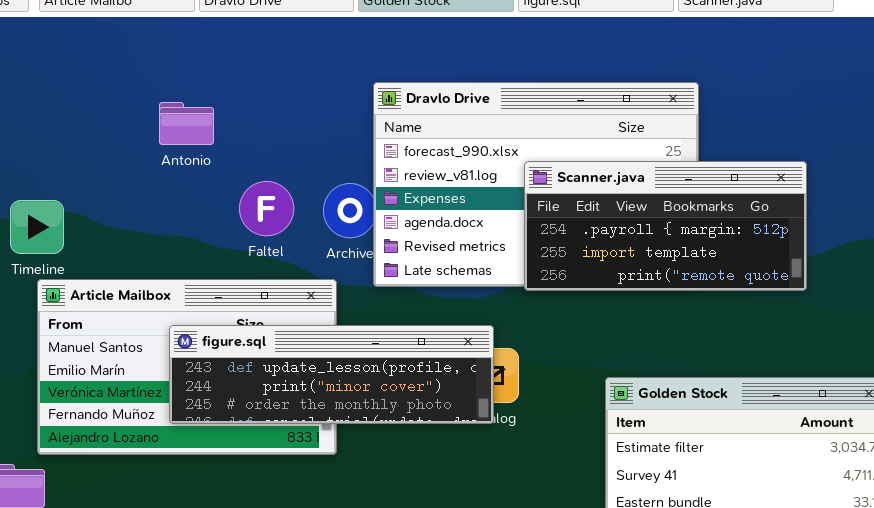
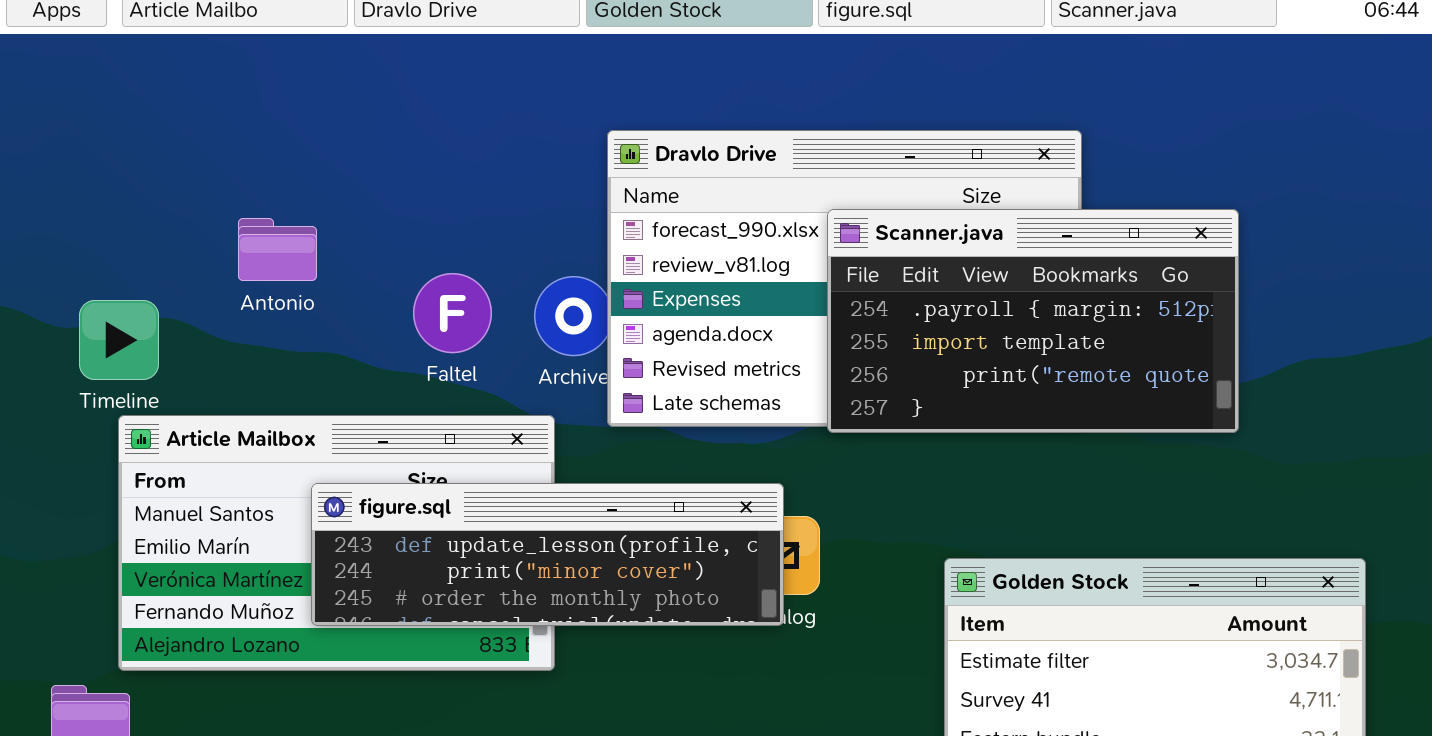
Antonio: [159,102,214,145] -> [238,218,317,281], moved
Scanner.java: [524,161,807,291] -> [827,209,1239,433], resized

